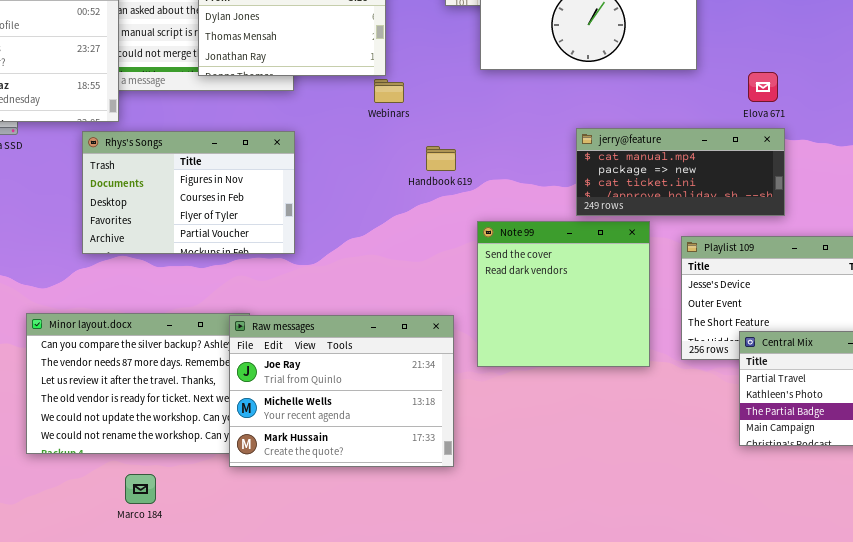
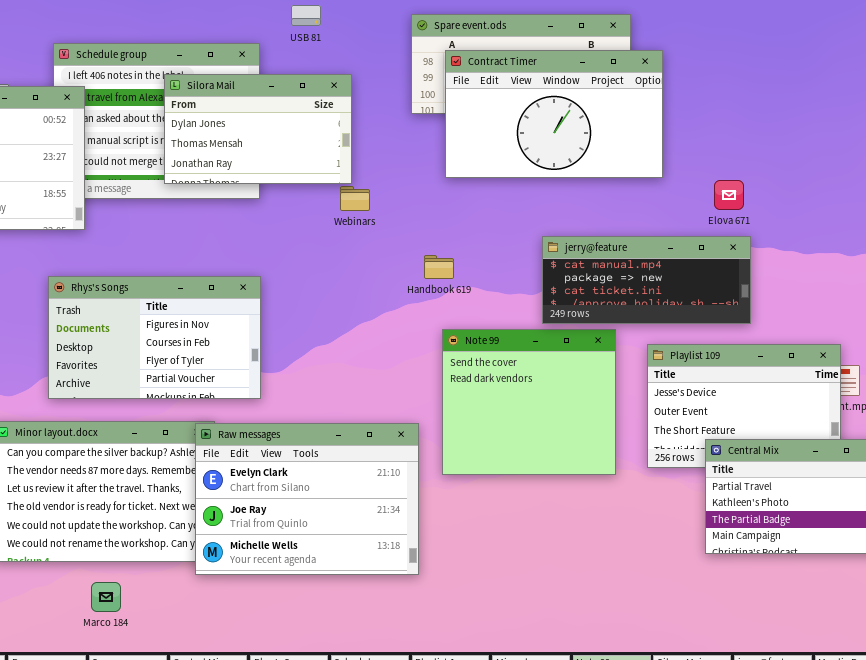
Rhys's Songs: [82,131,295,254] -> [48,276,261,399], moved
Handbook 619: [426,146,456,171] -> [424,255,454,279], moved
Raw messages: [229,315,454,467] -> [195,423,419,575], scrolled up 1 row

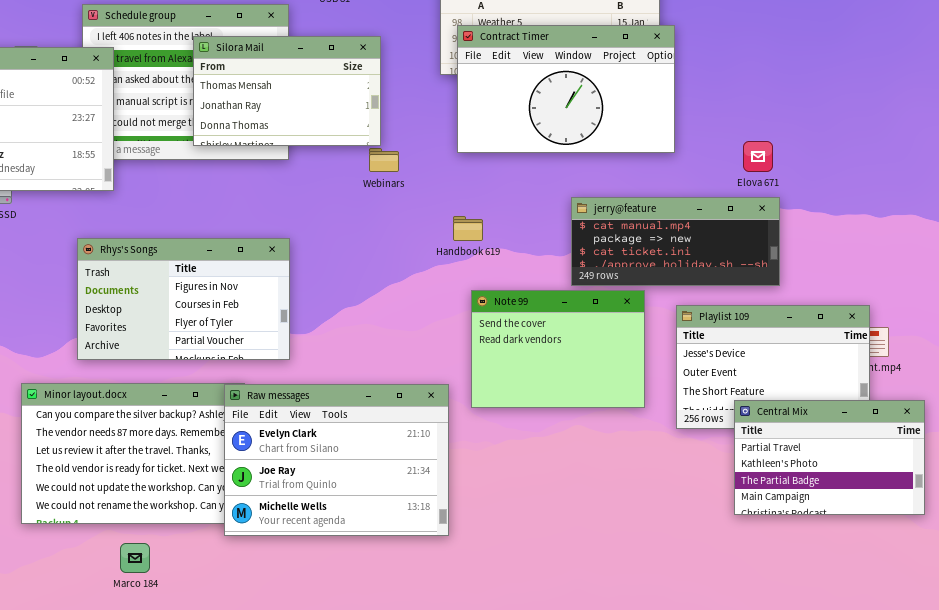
Contract Timer: [445,50,663,178] -> [457,25,675,153], moved
Silora Mail: [164,74,352,184] -> [193,36,381,146], scrolled down 1 row
Note 99: [442,329,616,475] -> [471,290,645,408], resized

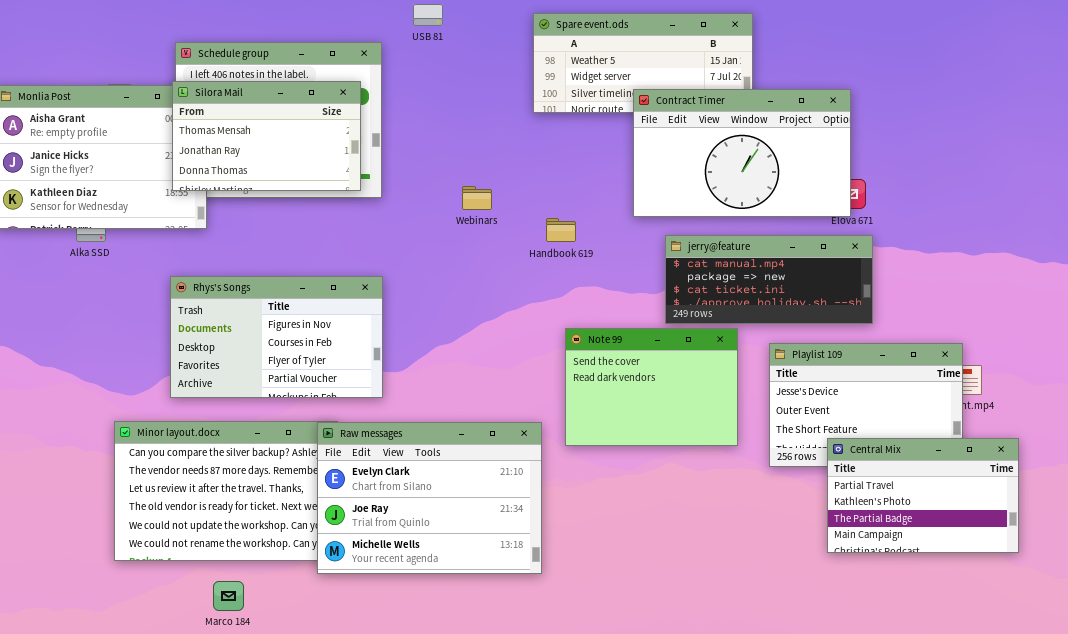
Contract Timer: [457,25,675,153] -> [633,89,851,217], moved
Silora Mail: [193,36,381,146] -> [172,81,361,191], moved
Handbook 619: [453,216,483,241] -> [546,218,576,242], moved

